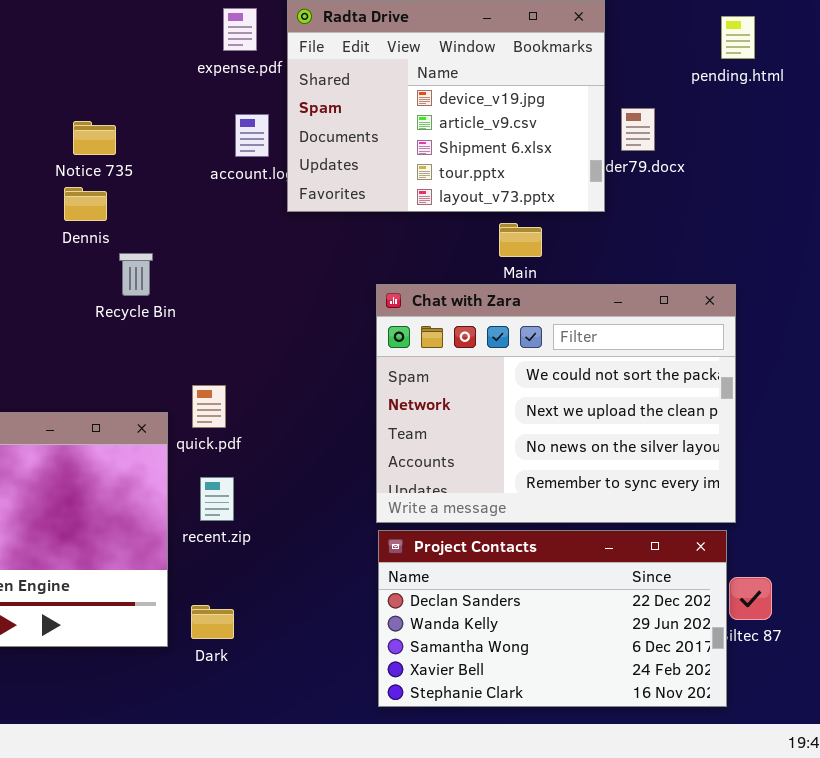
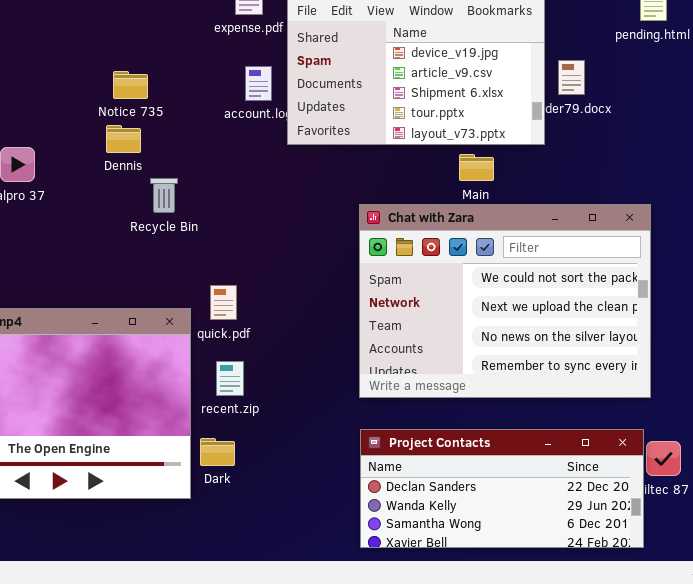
Project Contacts: [378,530,727,707] -> [360,429,644,548], resized
Dark: [191,605,234,639] -> [200,438,235,466], moved

